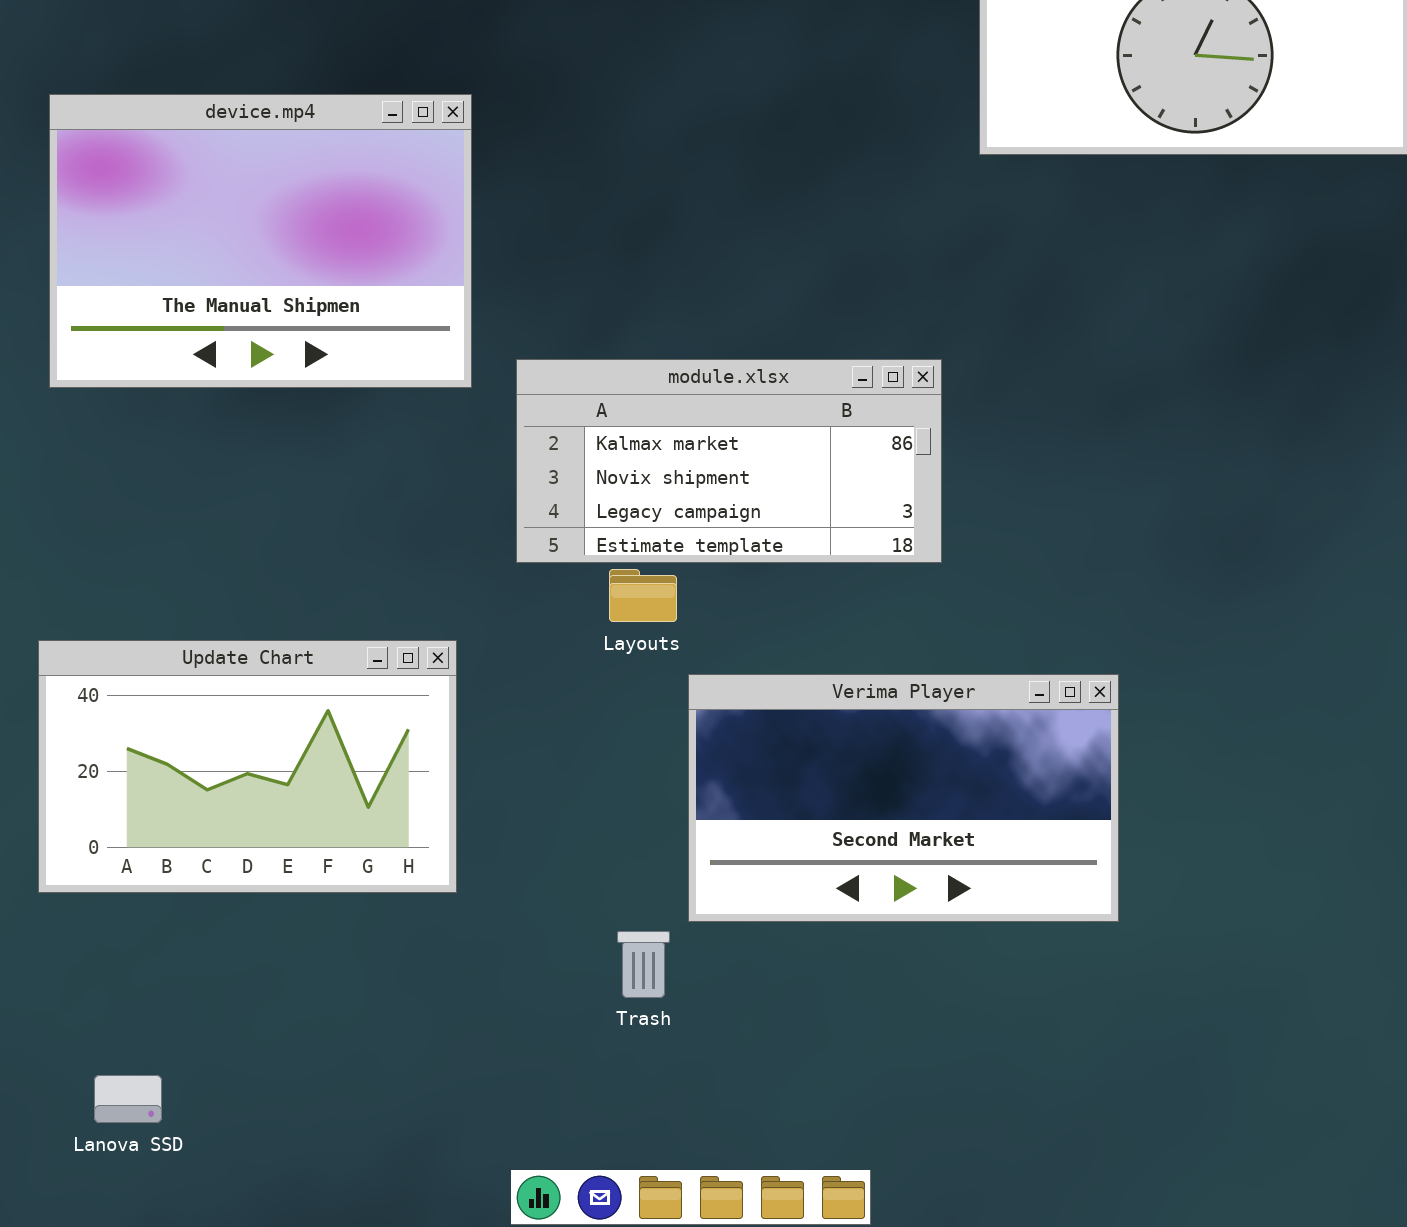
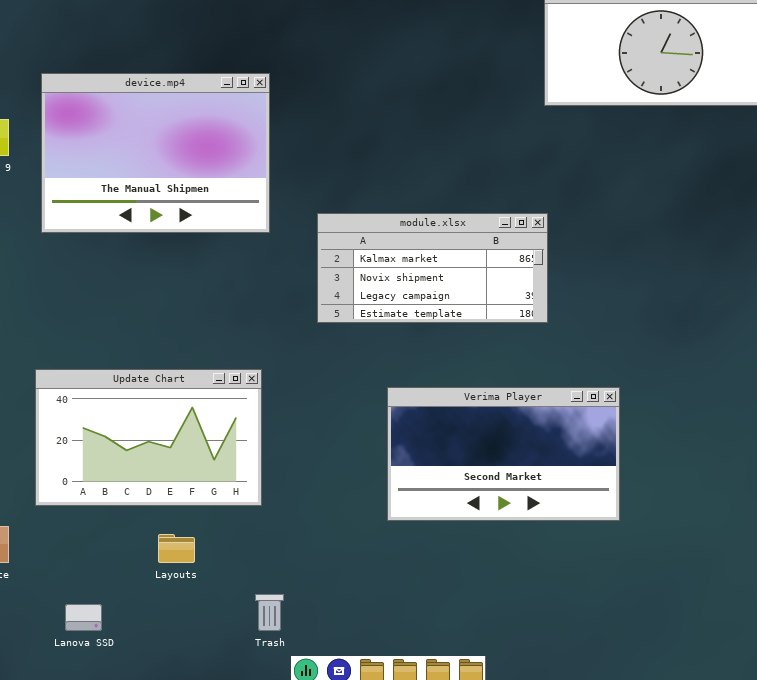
module.xlsx: [516,359,942,563] -> [317,213,548,323], moved
Layouts: [609,569,677,622] -> [158,534,195,563], moved
Trash: [617,931,670,998] -> [255,594,284,631], moved

